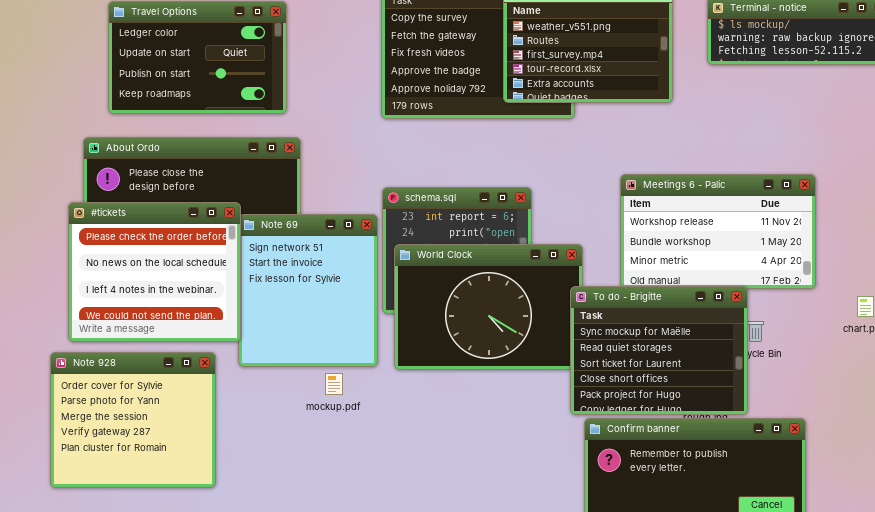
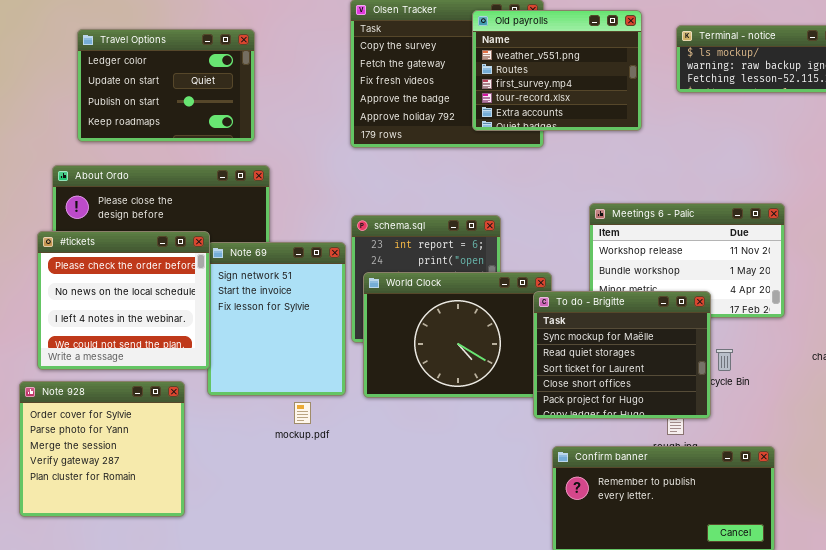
To do - Brigitte: [570,286,748,415] -> [533,291,711,419], moved

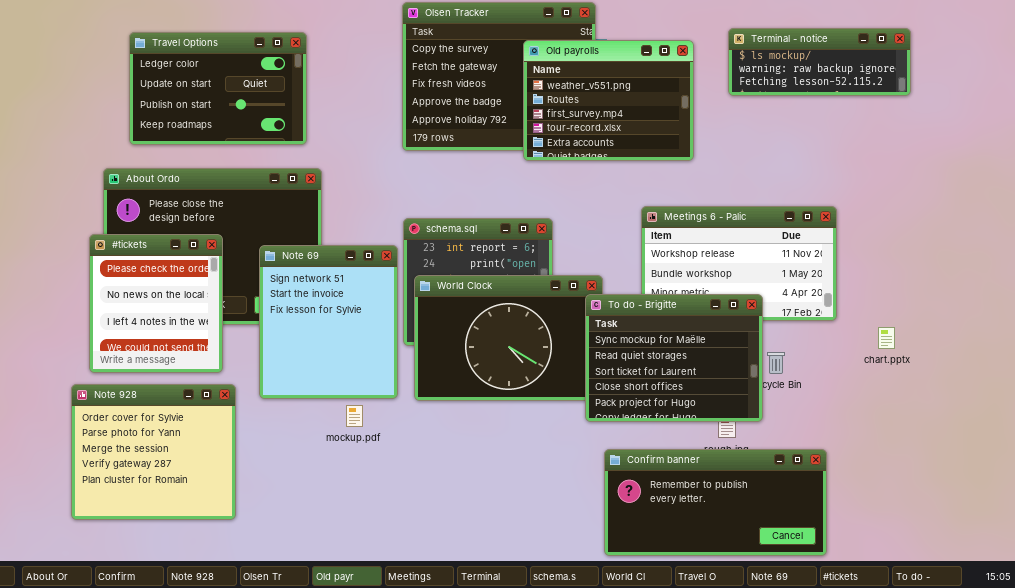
Old payrolls: [472,10,642,131] -> [523,40,694,161], moved
#tickets: [37,231,210,370] -> [89,234,223,373], resized

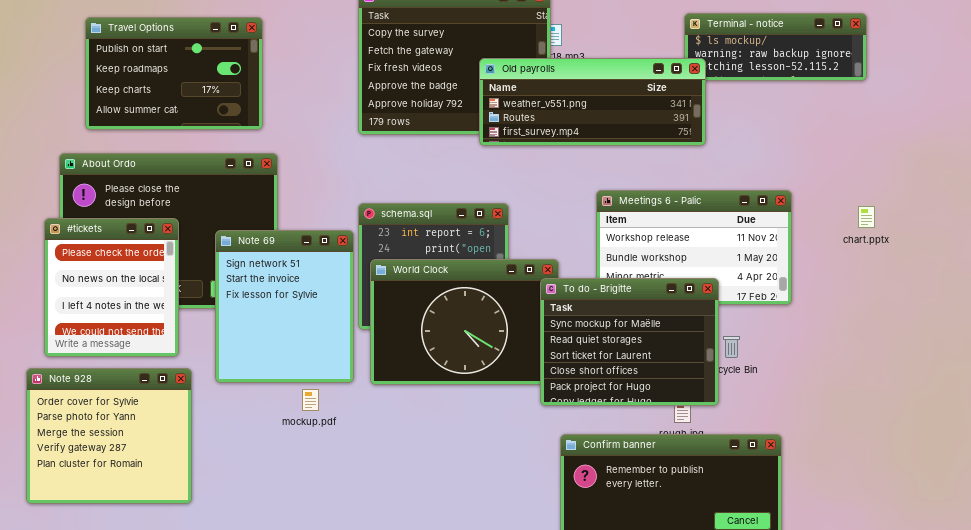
Travel Options: [129,32,307,145] -> [85,17,263,130], scrolled down 2 rows
Old payrolls: [523,40,694,161] -> [479,58,706,146], resized
chart.pptx: [878,327,895,349] -> [858,206,875,228], moved

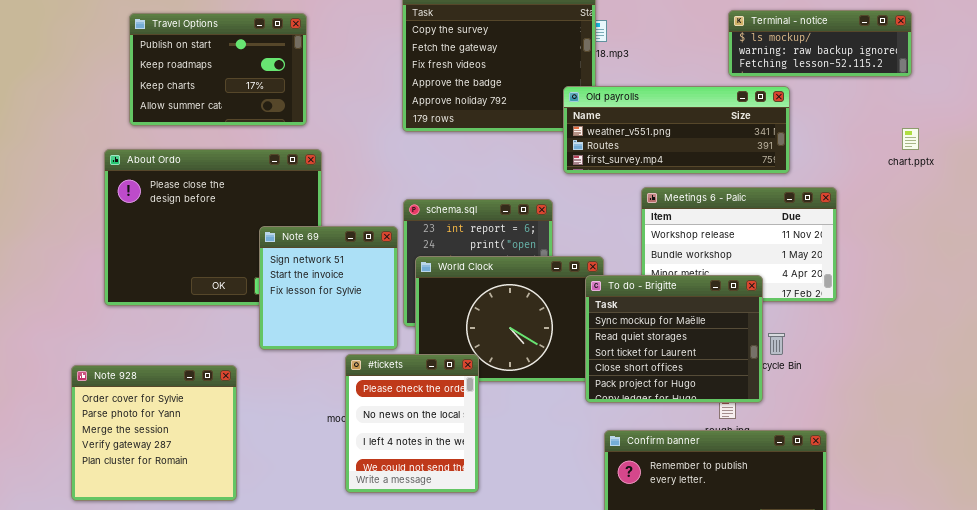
Old payrolls: [479,58,706,146] -> [563,86,790,174], moved
chart.pptx: [858,206,875,228] -> [902,128,919,150], moved
#tickets: [44,218,179,357] -> [345,354,479,493], moved
Note 69: [215,230,354,383] -> [259,226,398,350], resized

